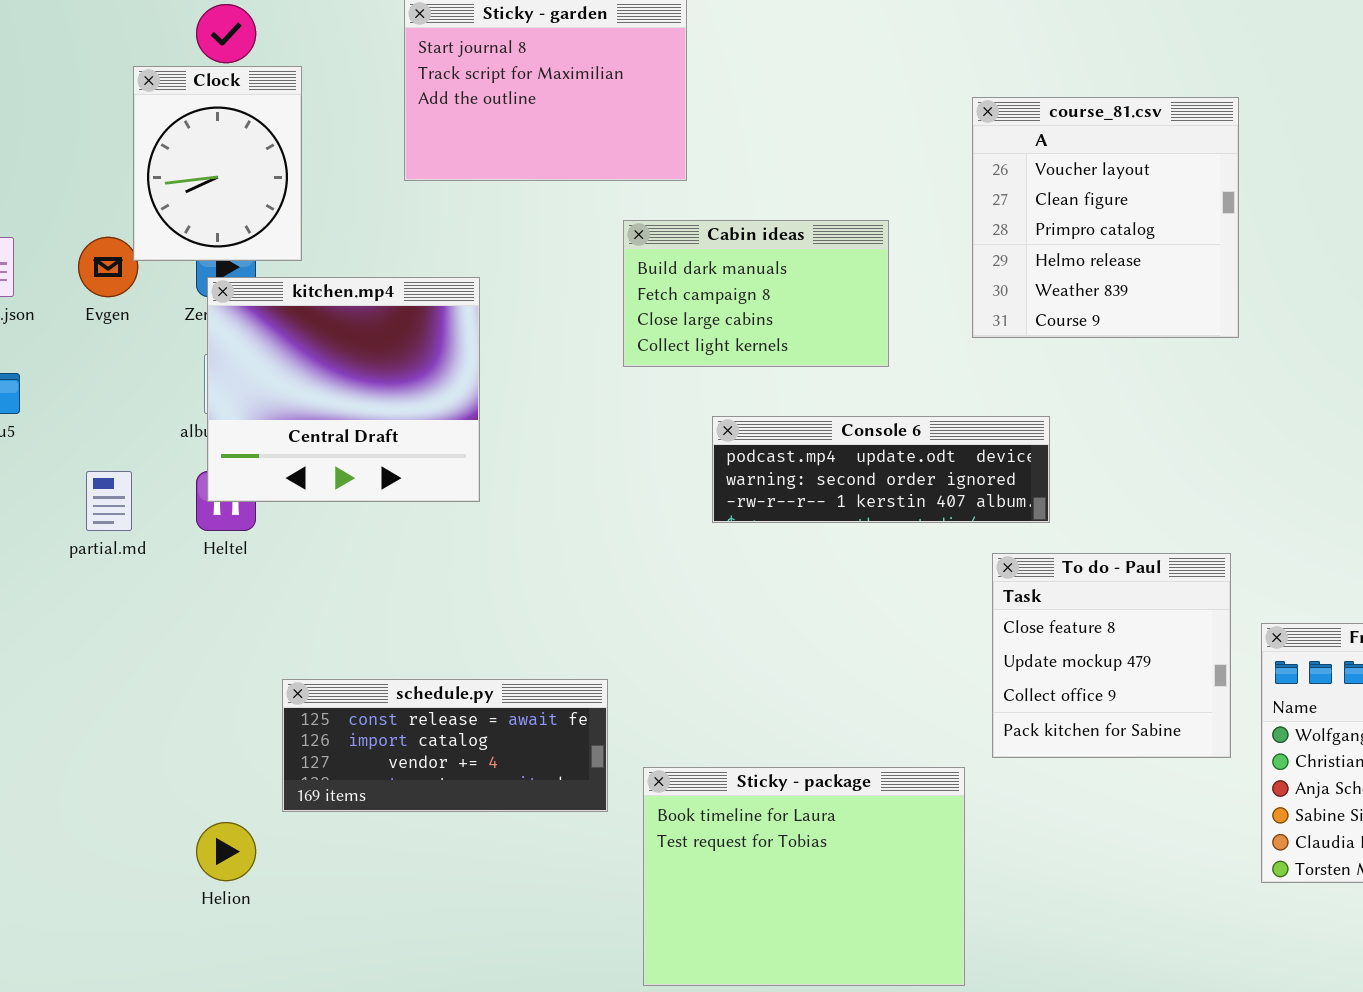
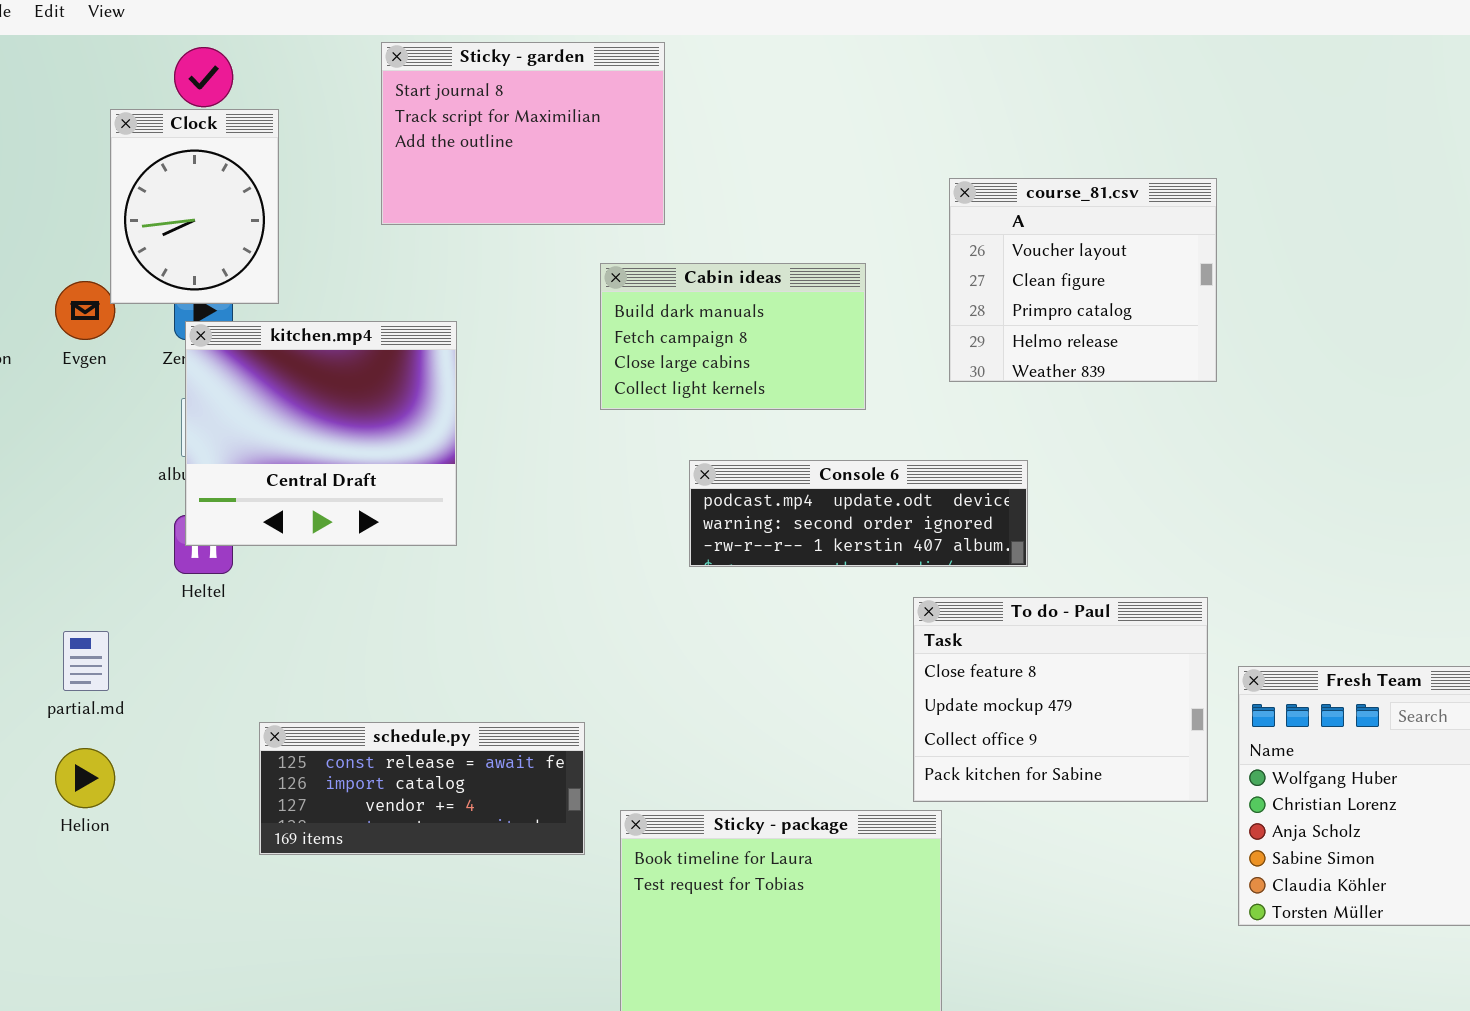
course_81.csv: [972,97,1239,338] -> [949,178,1217,382], resized
partial.md: [86,471,132,531] -> [63,631,109,691], moved
To do - Paul: [992,553,1231,758] -> [913,597,1208,802], resized
Helion: [196,822,256,881] -> [55,748,115,808], moved

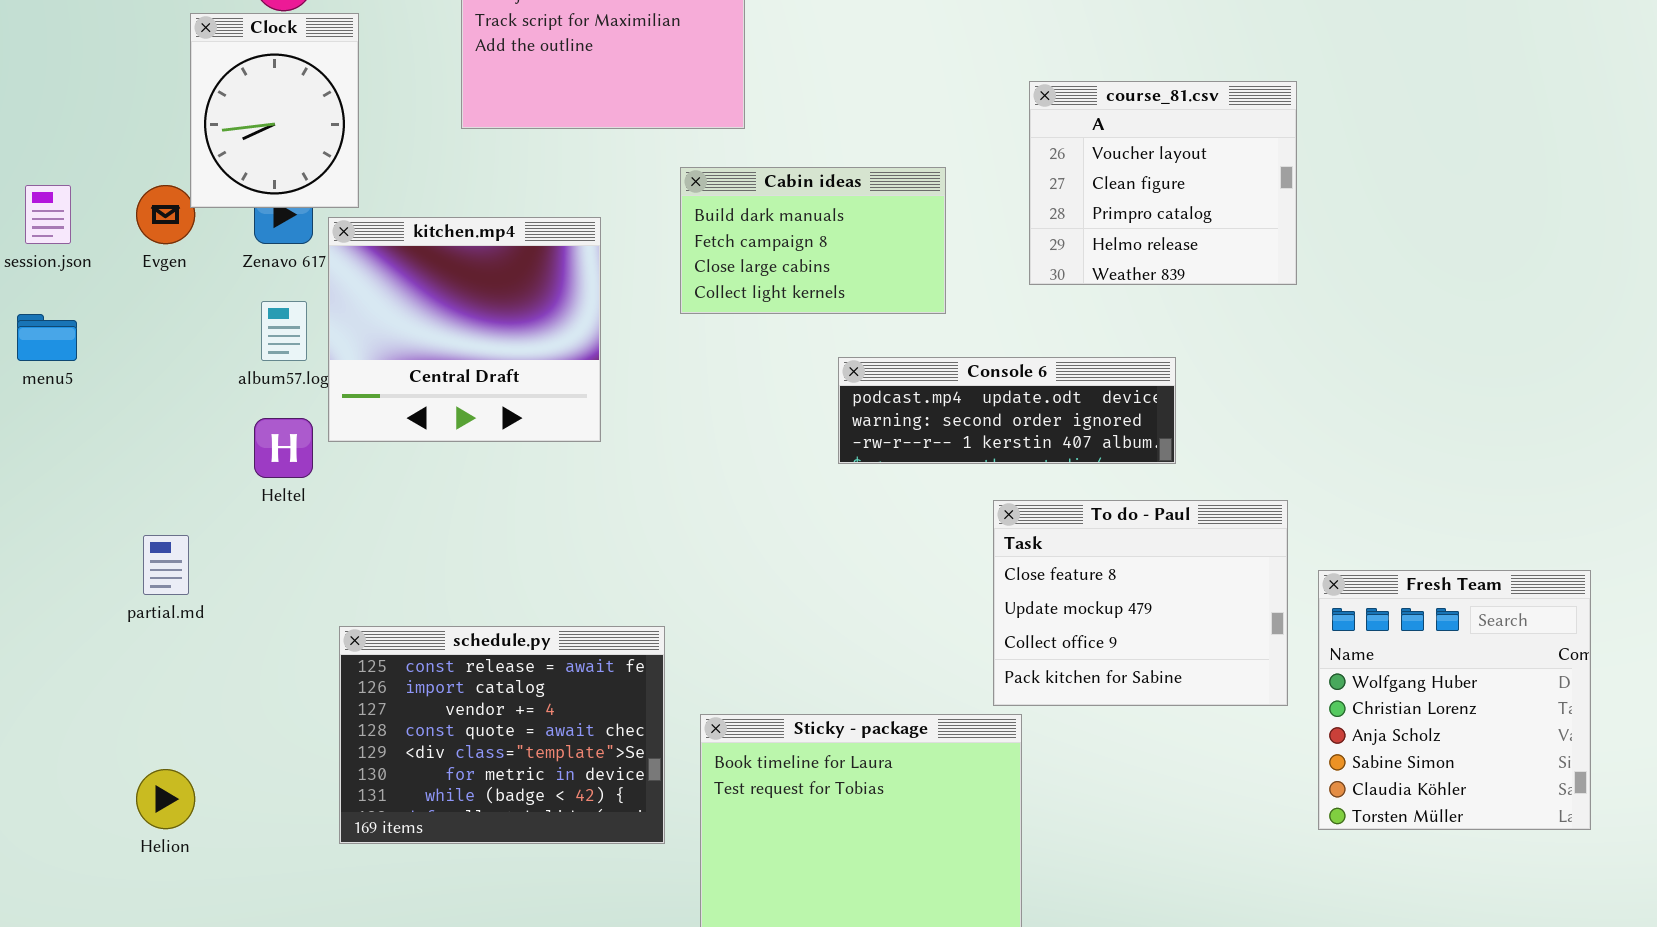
kitchen.mp4: [185,321,457,546] -> [328,217,601,442], moved
Console 6: [689,460,1028,567] -> [838,357,1176,464], moved
schedule.py: [259,722,585,855] -> [339,626,665,844], resized
Helion: [55,748,115,808] -> [136,769,195,829], moved

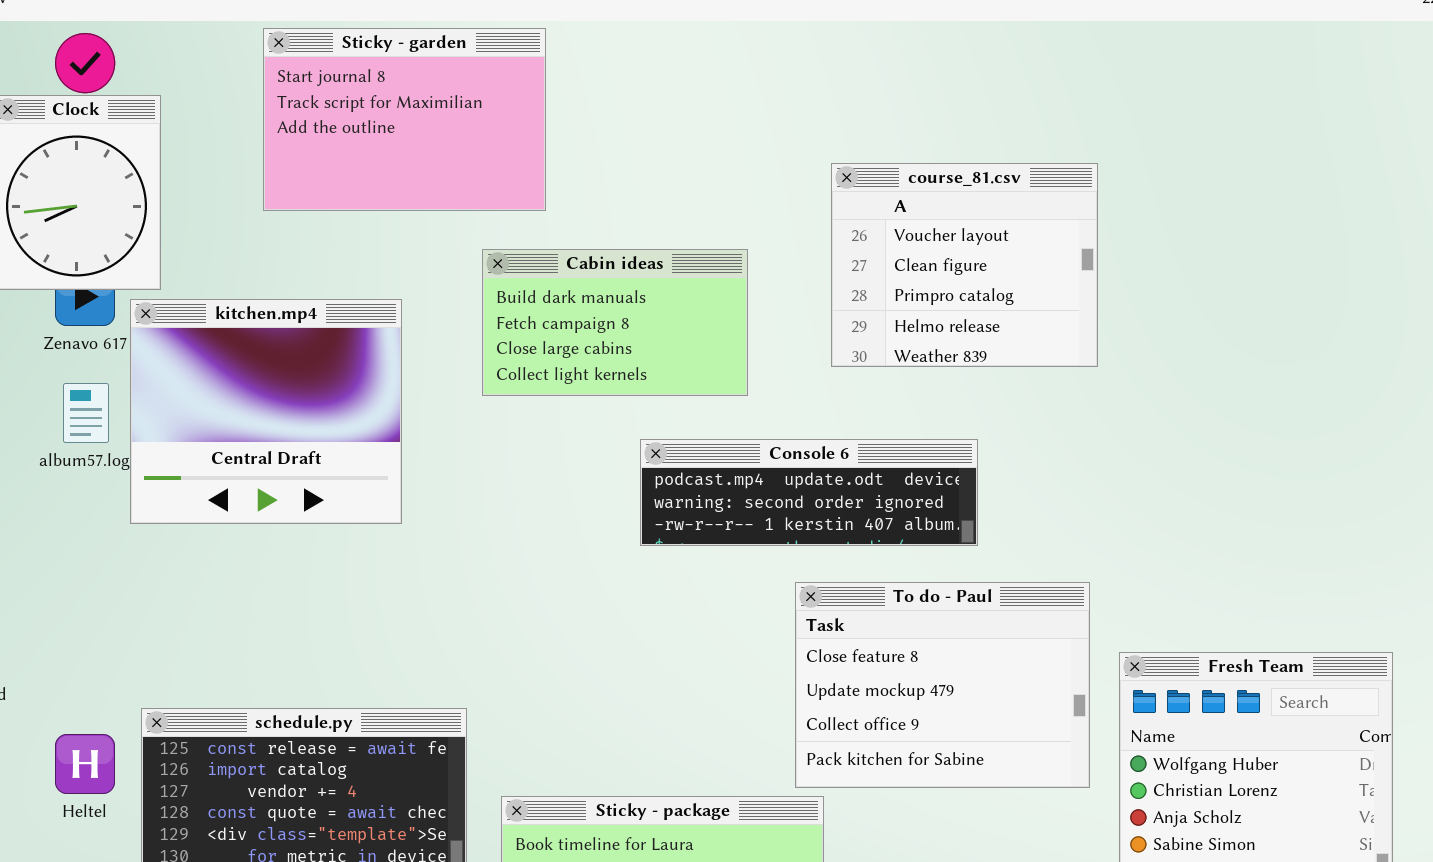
Heltel: [254,418,313,478] -> [55,734,115,794], moved

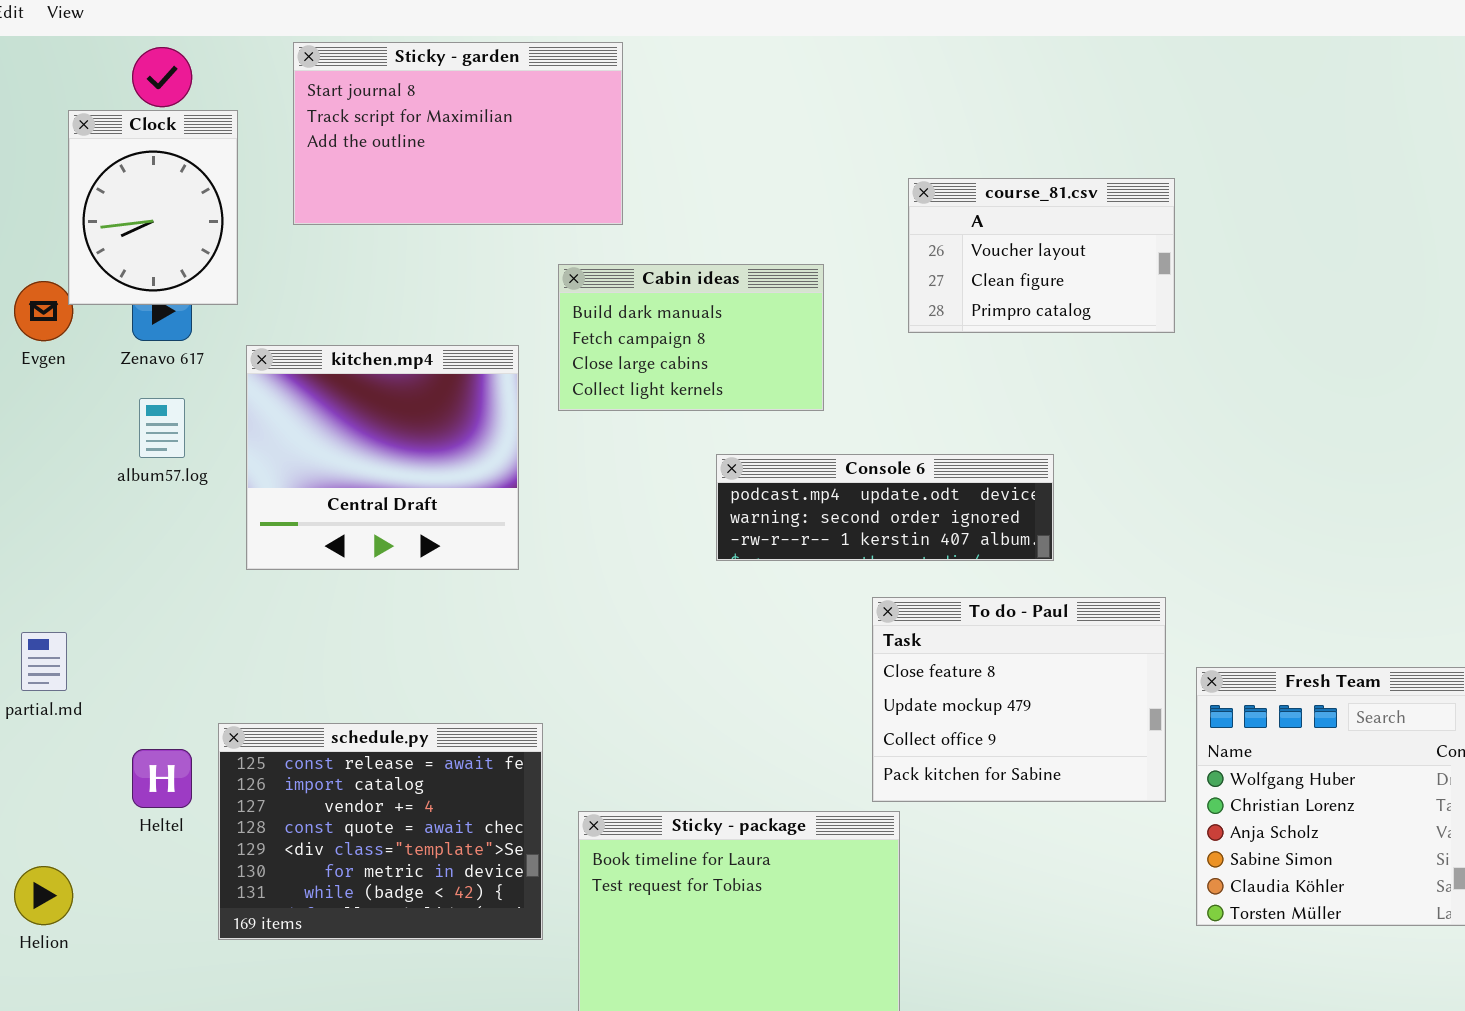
Sticky - garden: [263,28,546,211] -> [293,42,623,225], resized
course_81.csv: [831,163,1098,367] -> [908,178,1175,333], resized
kitchen.mp4: [130,299,402,524] -> [246,345,519,570], moved

